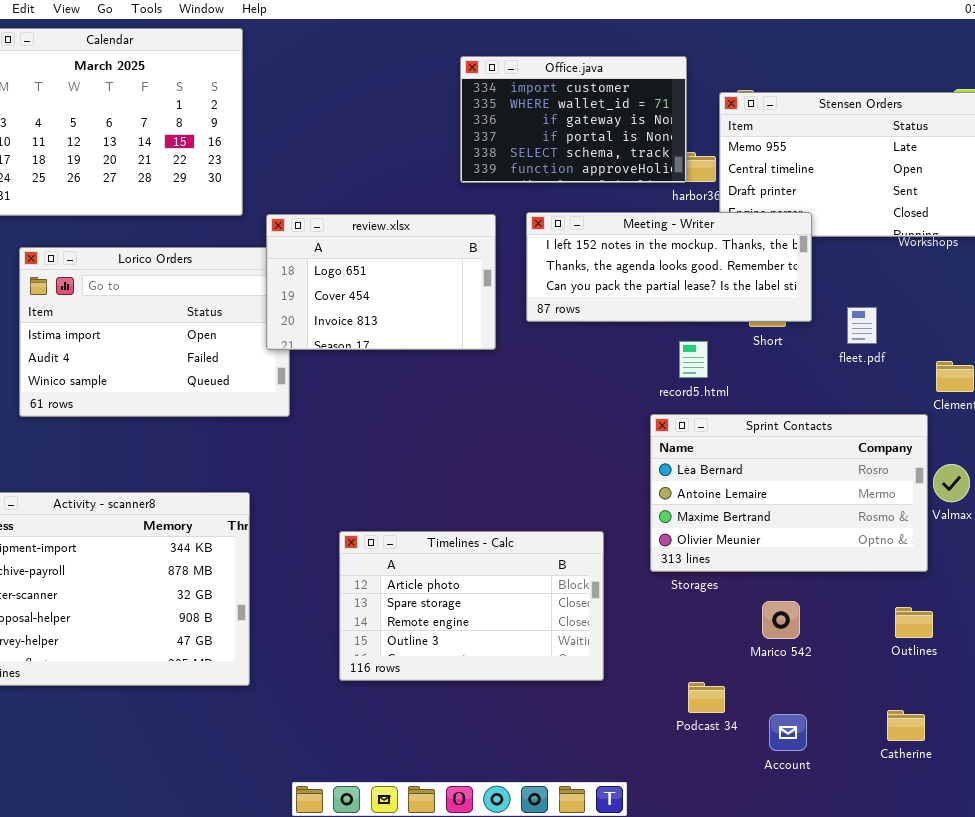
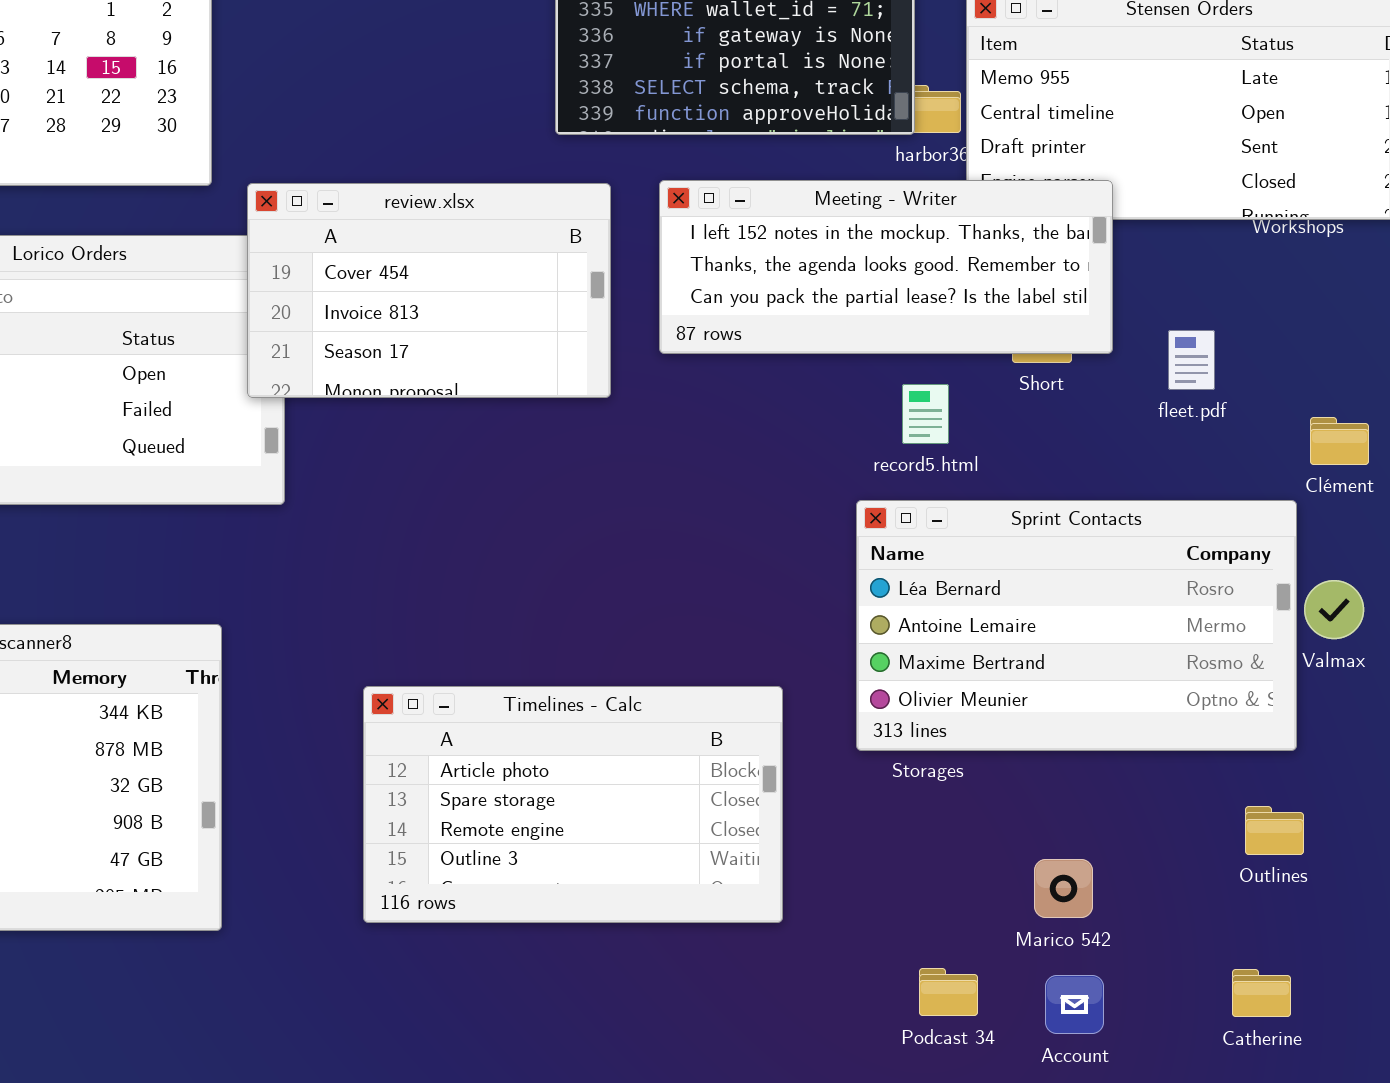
review.xlsx: [266,214,496,350] -> [247,183,611,398], scrolled down 1 row
Marico 542: [762,601,800,639] -> [1034,859,1093,918], moved
Podcast 34: [688,682,725,713] -> [919,968,978,1016], moved

